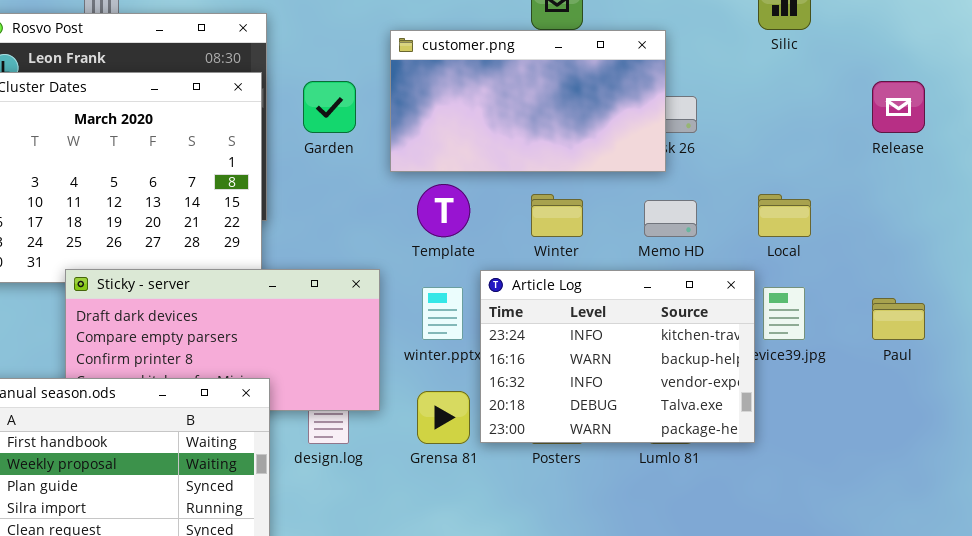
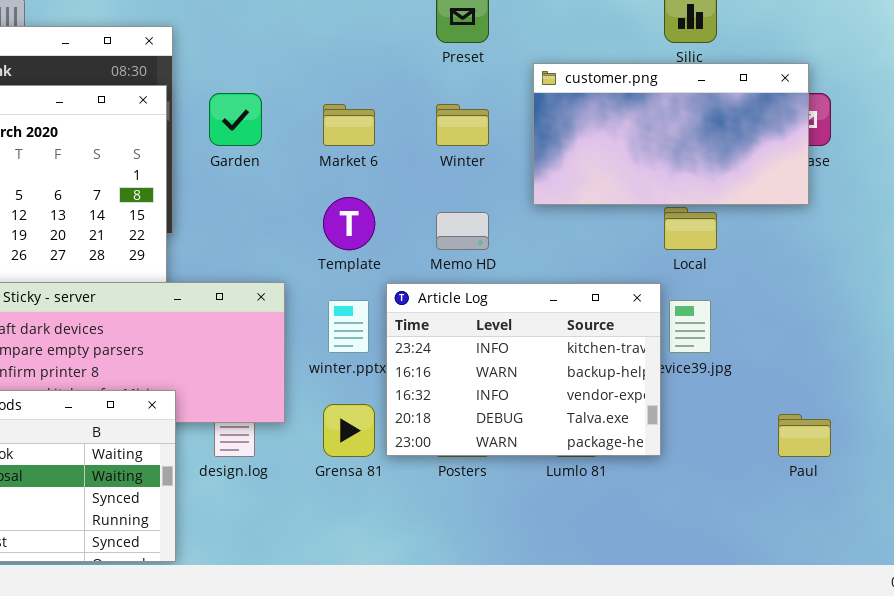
customer.png: [390,30,666,172] -> [533,63,809,205], moved
Winter: [531,194,583,237] -> [436,104,489,146], moved
Memo HD: [644,200,697,237] -> [436,212,489,250], moved
Paul: [872,298,925,340] -> [778,414,831,457], moved

